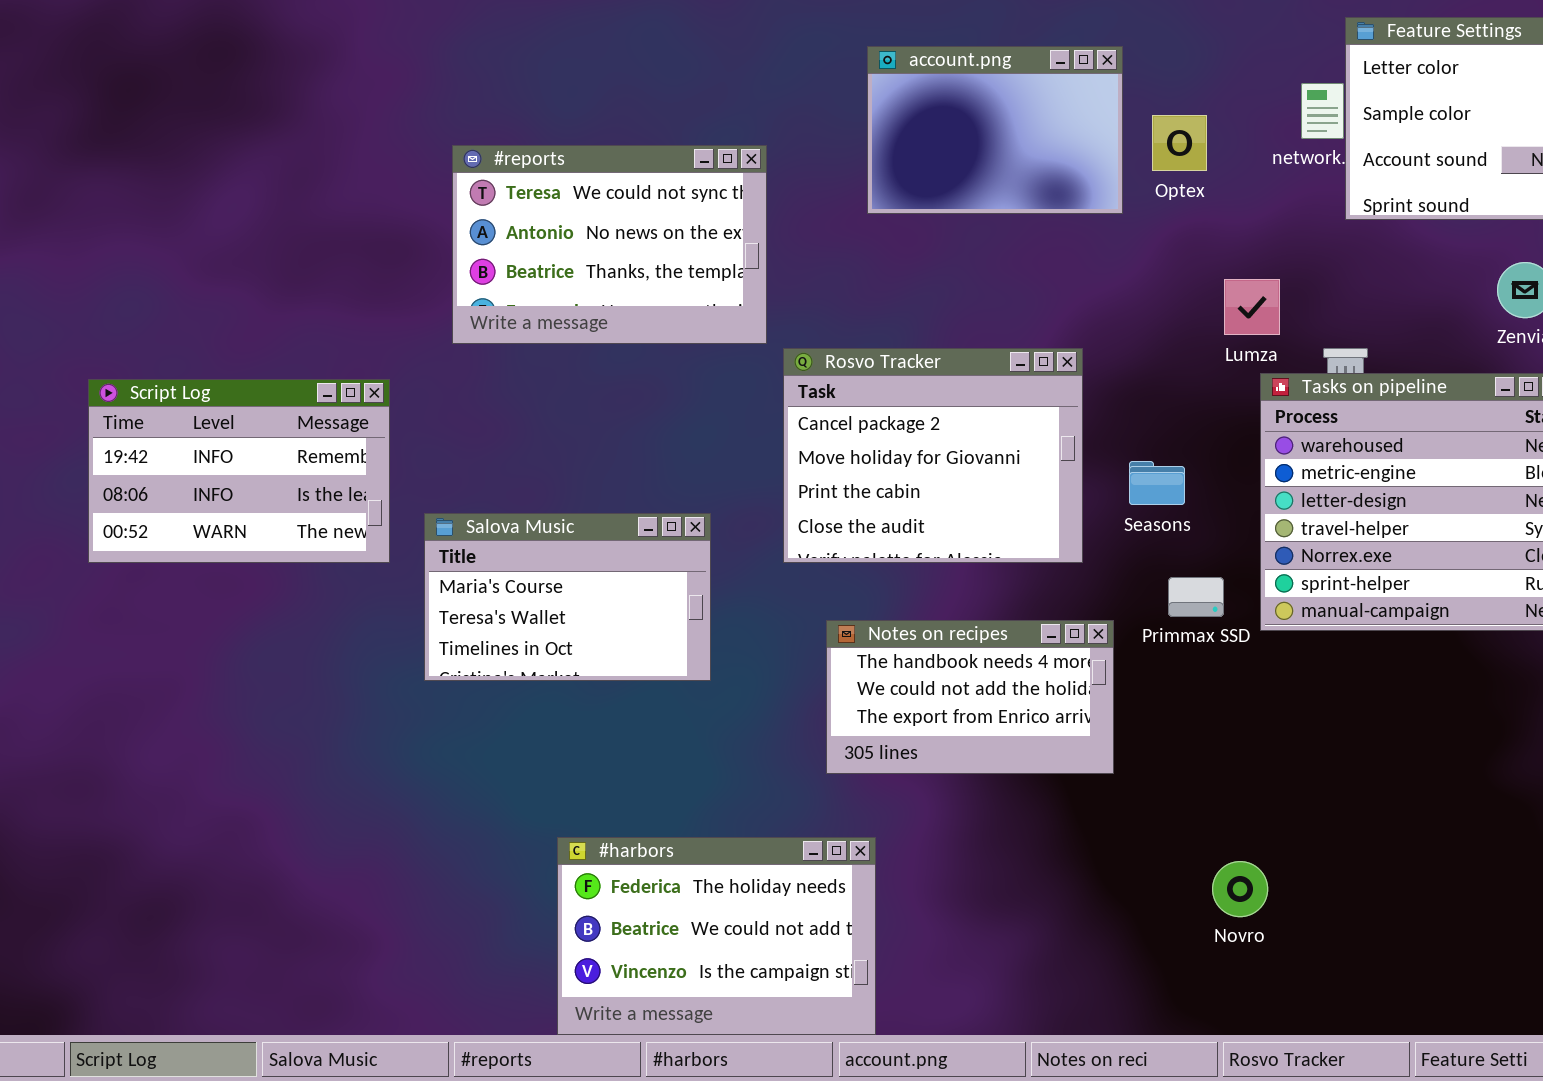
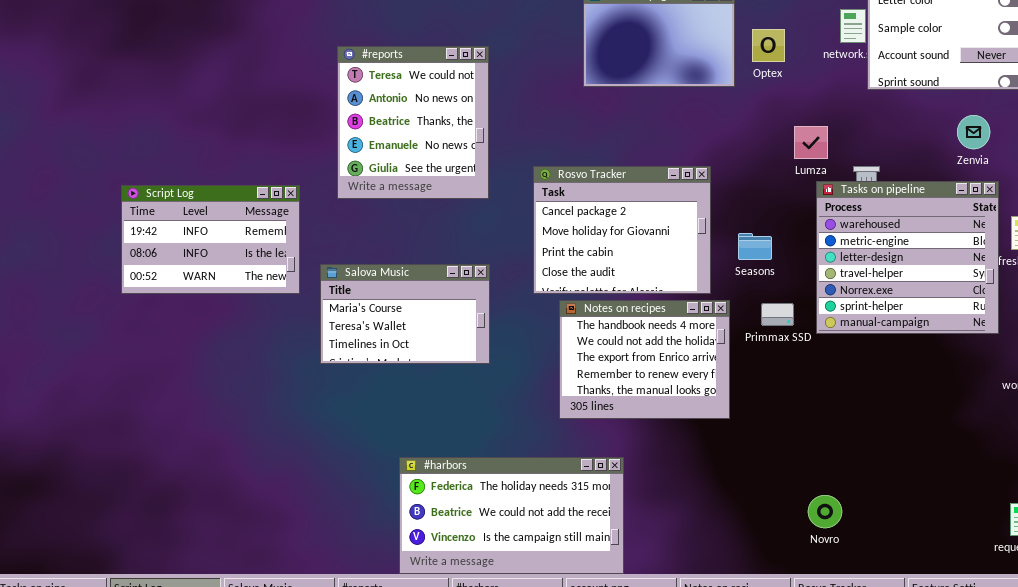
#reports: [452,145,767,344] -> [337,46,489,199], resized
Notes on recipes: [826,620,1114,774] -> [559,300,730,419], resized
#harbors: [557,837,876,1035] -> [399,457,624,574], resized
Novro: [1212,861,1268,917] -> [808,495,842,528], moved

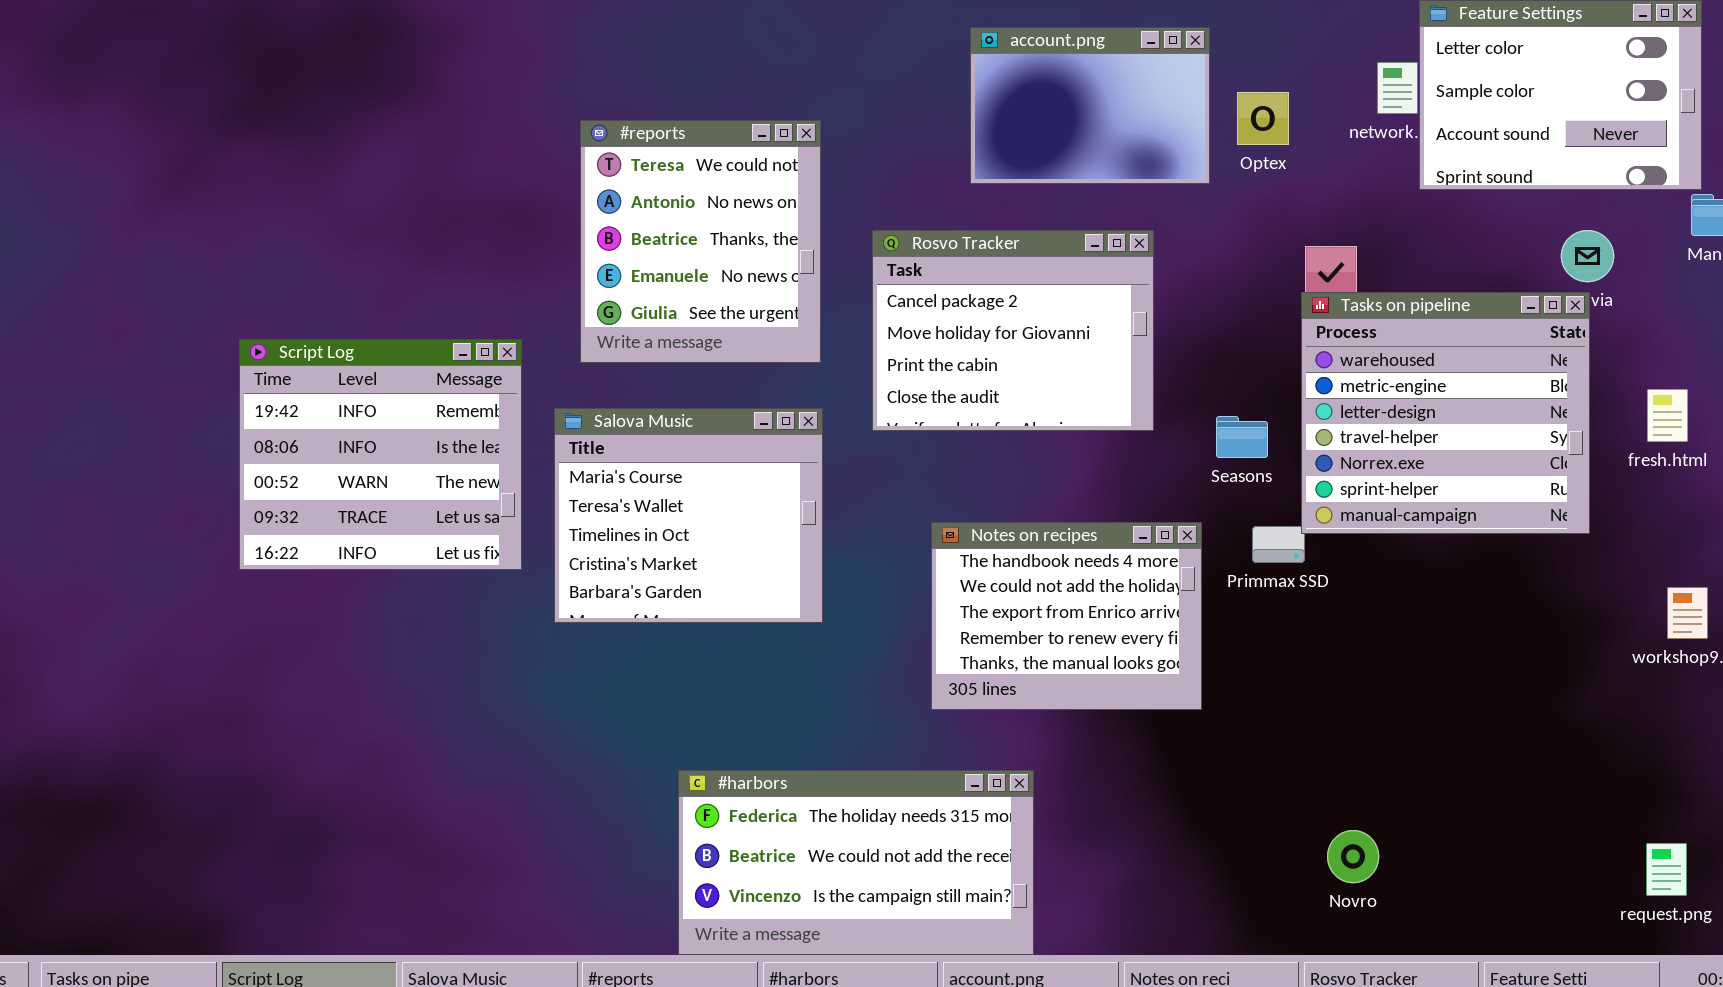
Rosvo Tracker: [533,166,711,294] -> [872,230,1154,431], moved
Tasks on pipeline: [816,181,999,334] -> [1301,292,1590,534], moved
Script Log: [121,185,300,294] -> [239,339,522,570], resized
Salova Music: [320,264,490,364] -> [554,408,823,623], resized

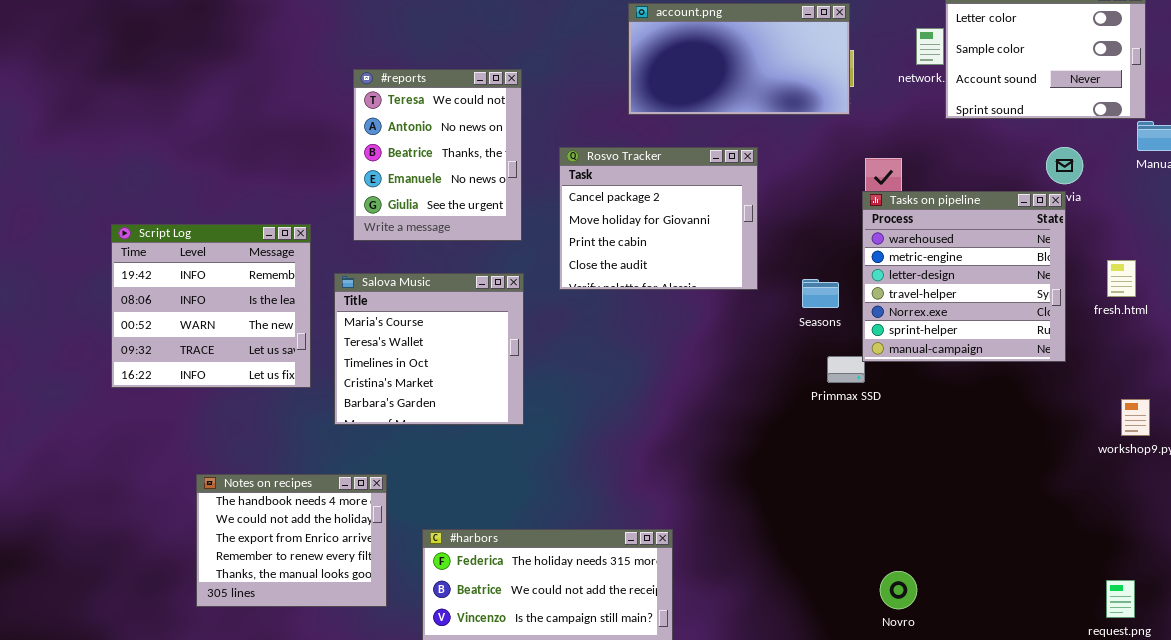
account.png: [970,27,1210,184] -> [628,3,850,115], resized
Notes on recipes: [931,522,1202,710] -> [196,474,387,607], moved

